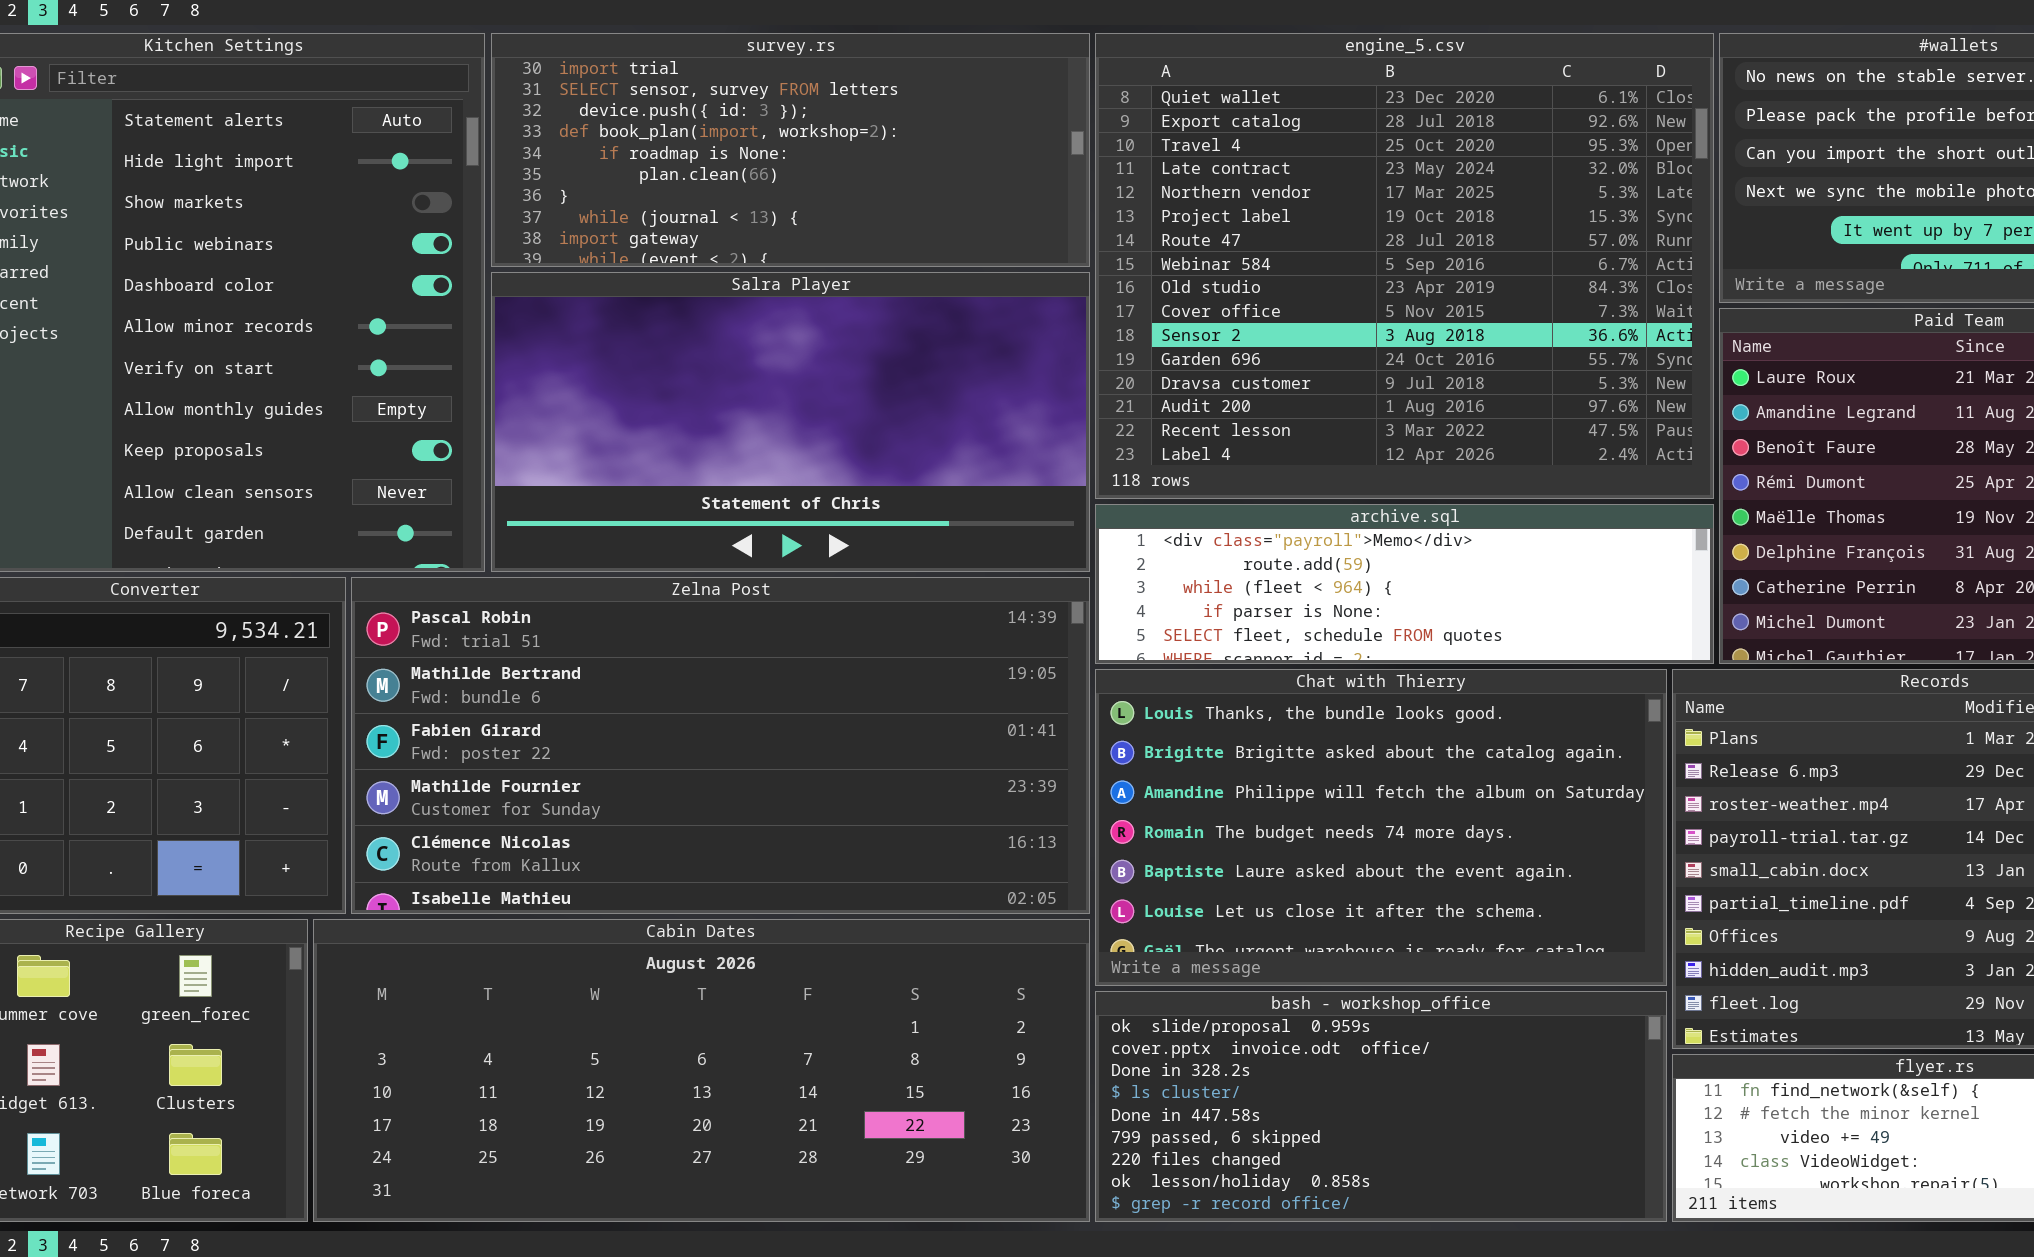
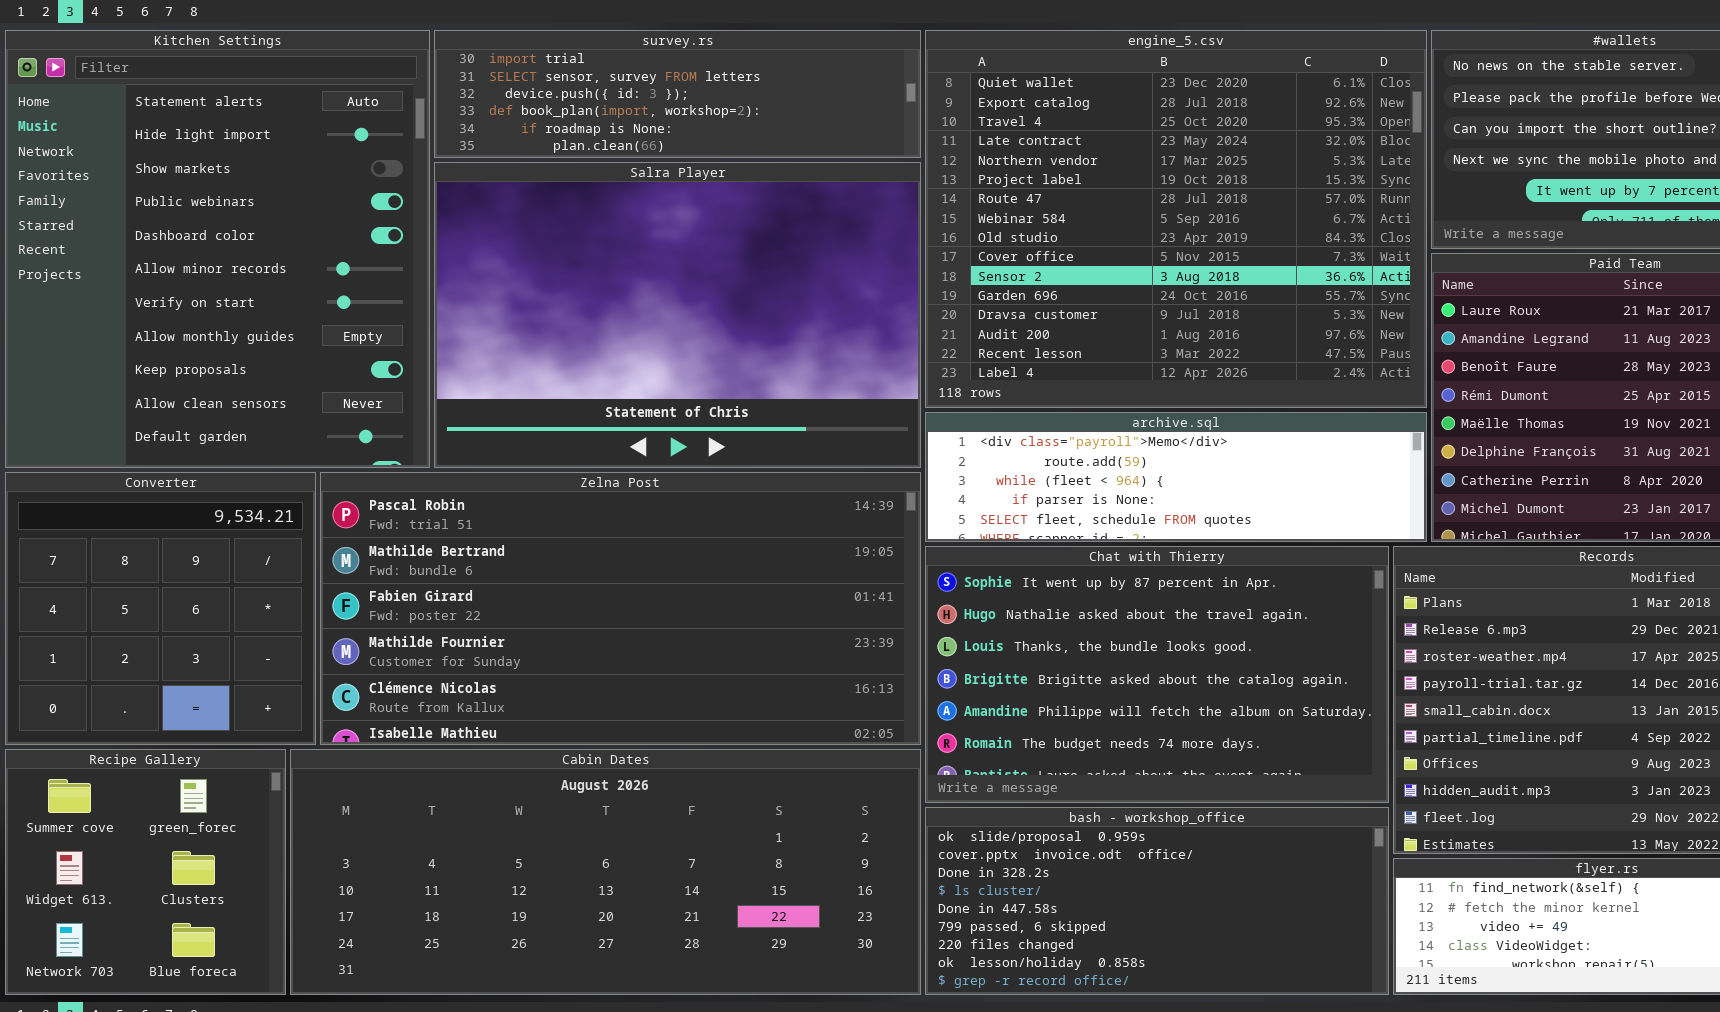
survey.rs: [491,33,1090,267] -> [434,30,921,158], resized
Salra Player: [491,272,1090,572] -> [434,162,921,468], resized
Chat with Thierry: [1095,669,1667,986] -> [925,546,1389,803], scrolled up 2 rows

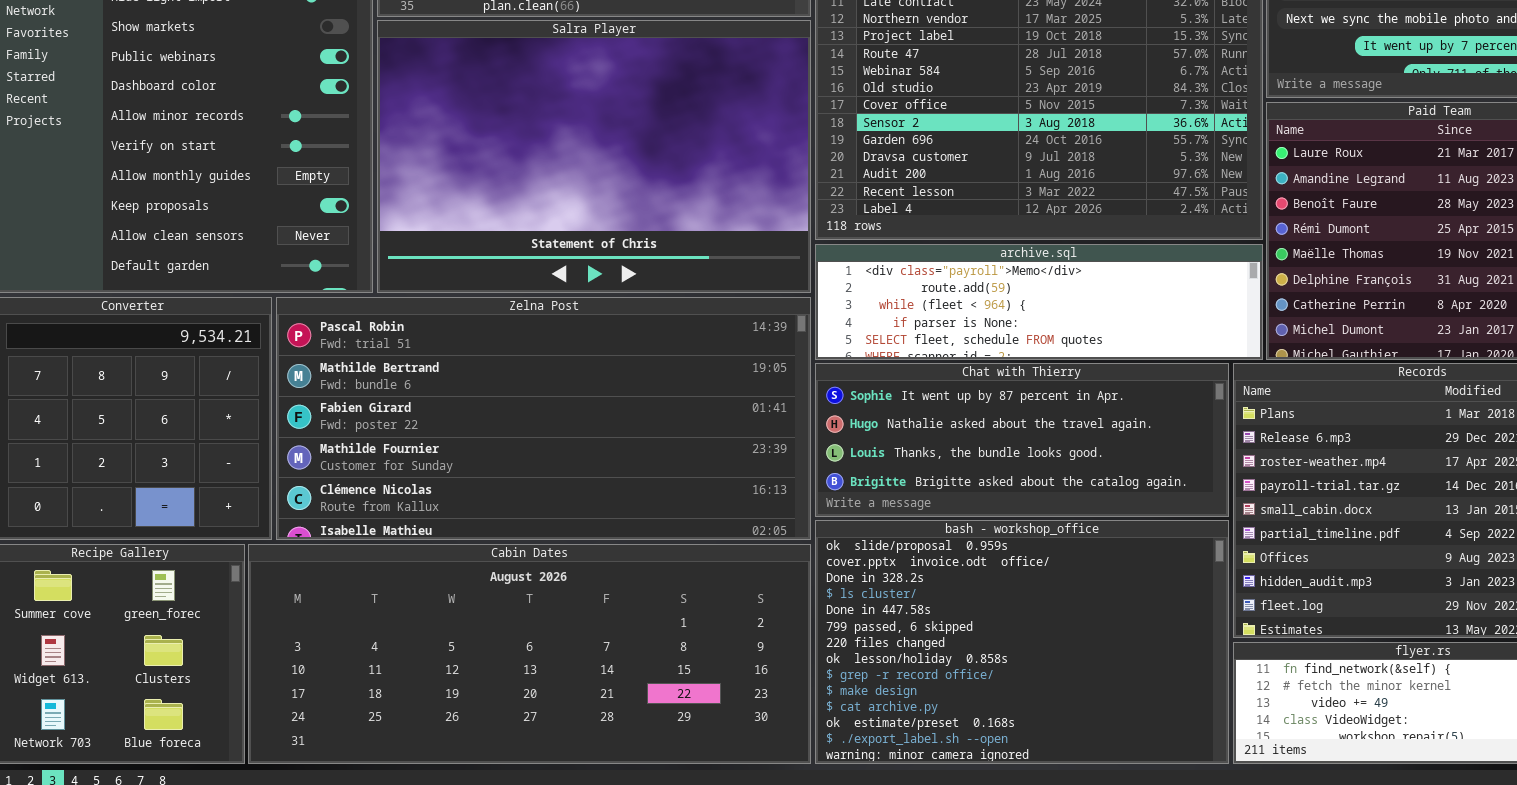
Chat with Thierry: [925,546,1389,803] -> [815,363,1229,517], resized
bash - workshop_office: [925,807,1389,995] -> [815,520,1229,764], resized

